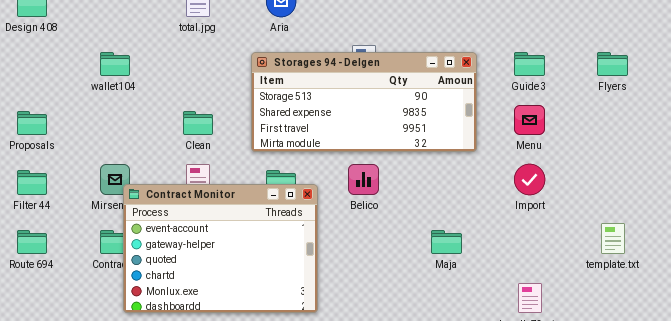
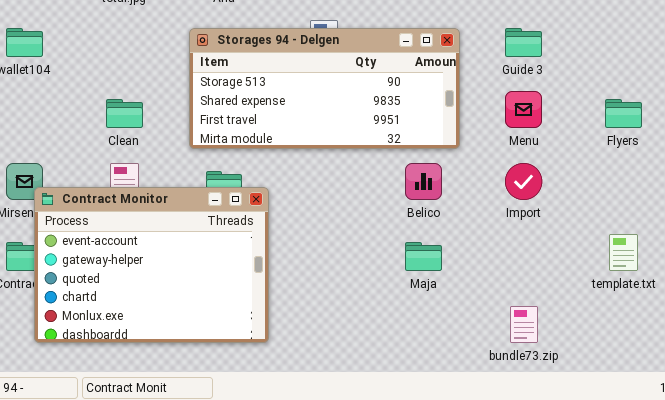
Flyers: [597,52,628,76] -> [605,99,642,128], moved
Belico: [348,164,379,195] -> [405,163,442,200], moved

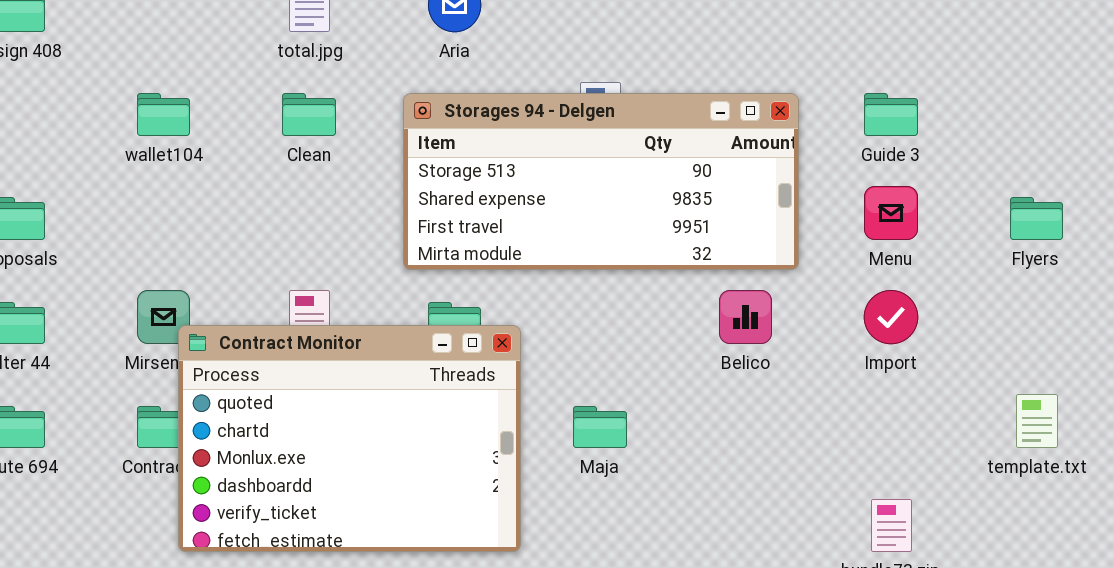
Clean: [106,99,143,128] -> [282,93,336,136], moved
Contract Monitor: [34,187,269,343] -> [178,325,521,552], scrolled down 2 rows
Maja: [405,242,442,271] -> [573,406,627,448], moved

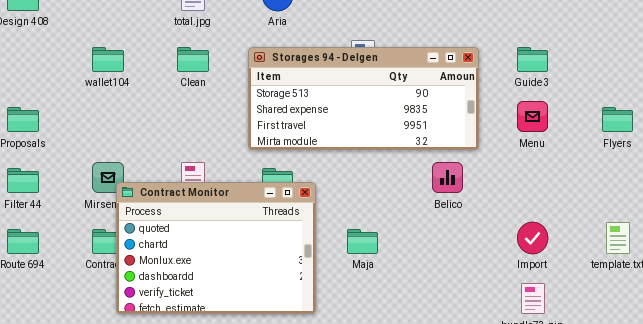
Import: [864,290,918,344] -> [517,222,548,254], moved

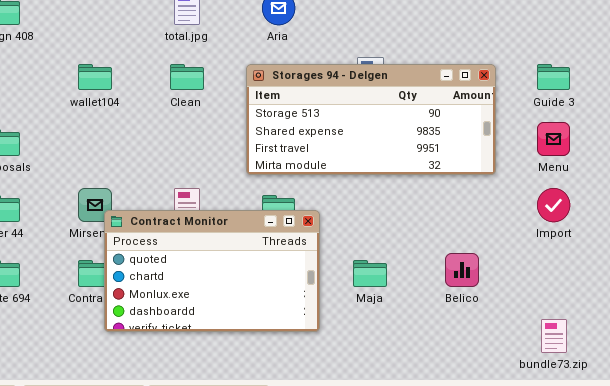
Belico: [432,162,463,193] -> [445,253,479,287], moved
Contract Monitor: [116,182,316,314] -> [104,210,320,332], resized
Import: [517,222,548,254] -> [537,188,570,222], moved

